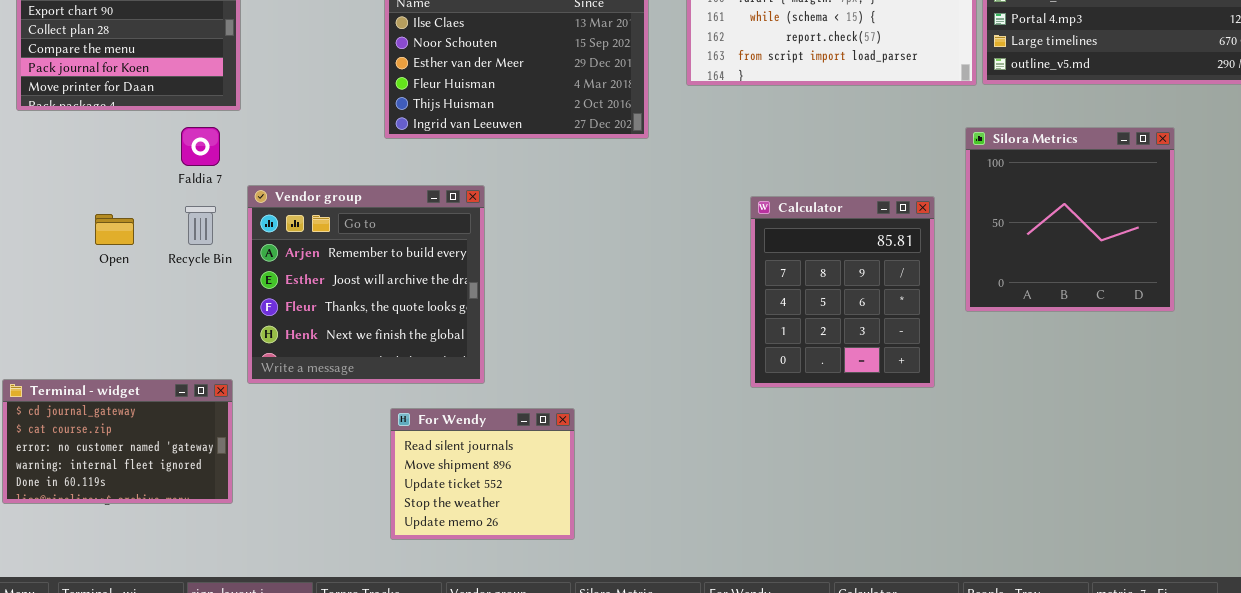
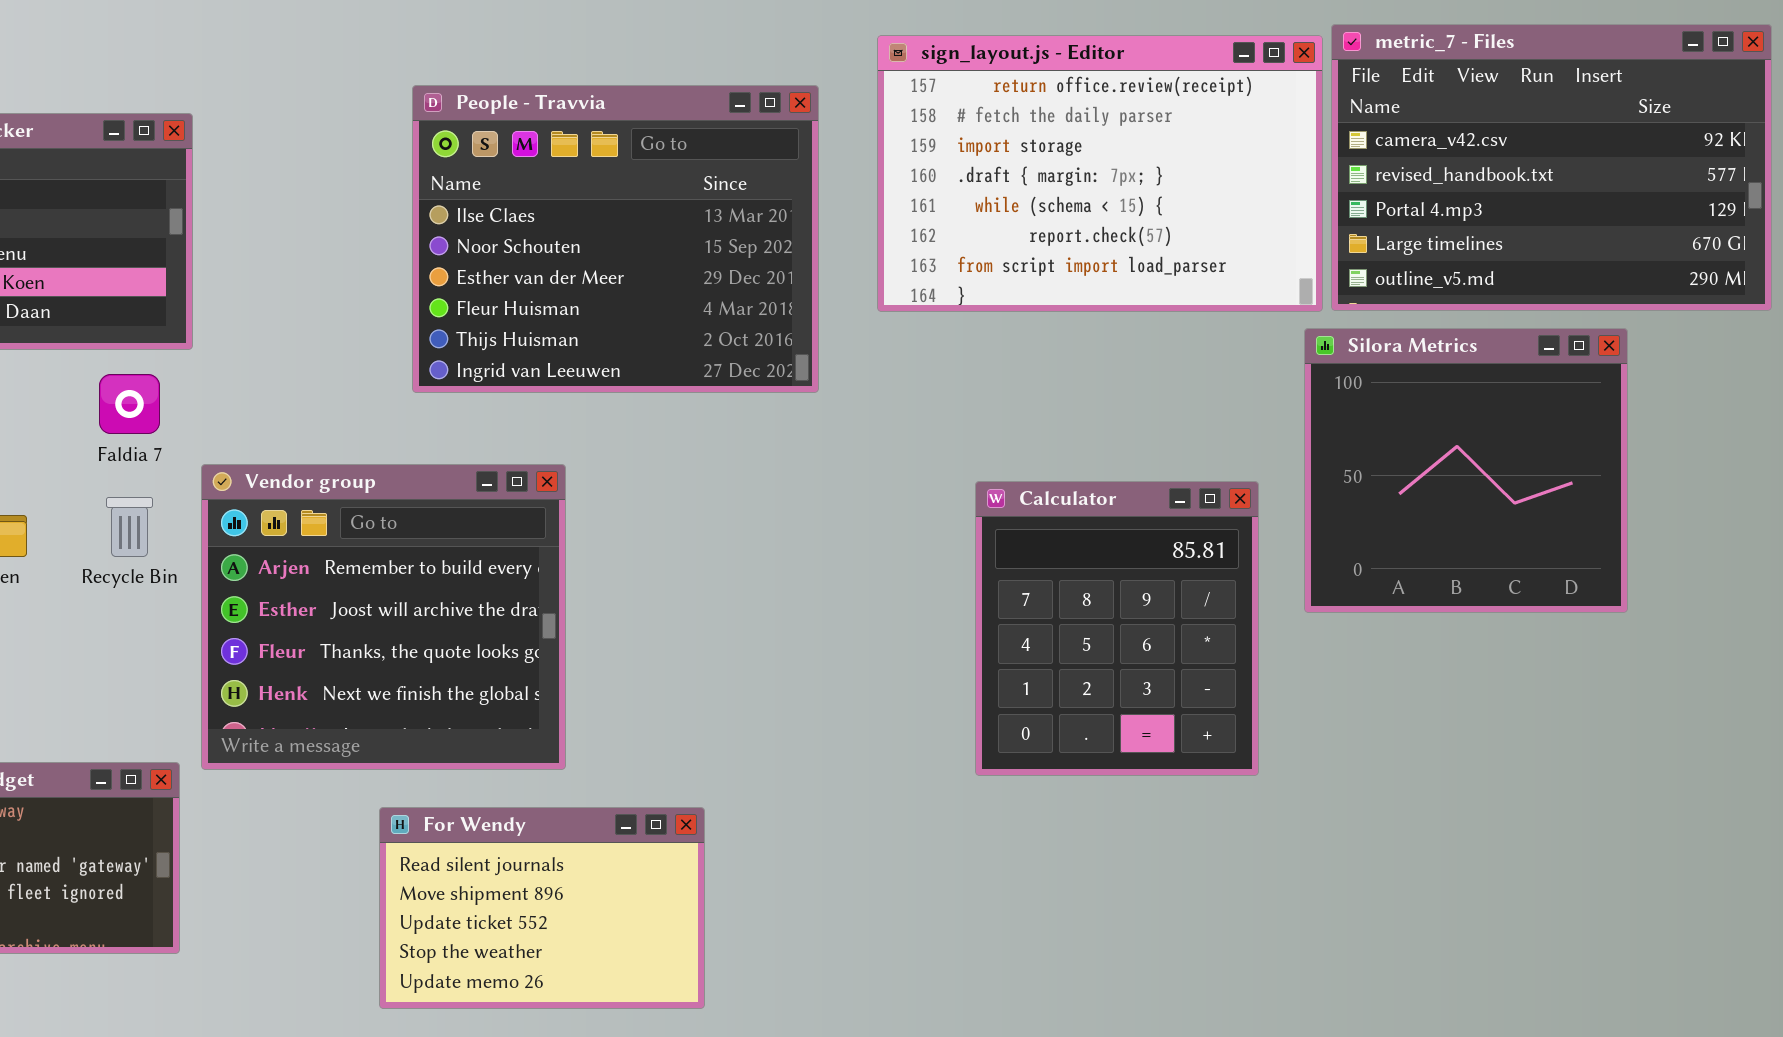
Silora Metrics: [965,127,1175,312] -> [1304,328,1628,613], moved
For Wendy: [390,408,575,540] -> [379,807,705,1009], resized

